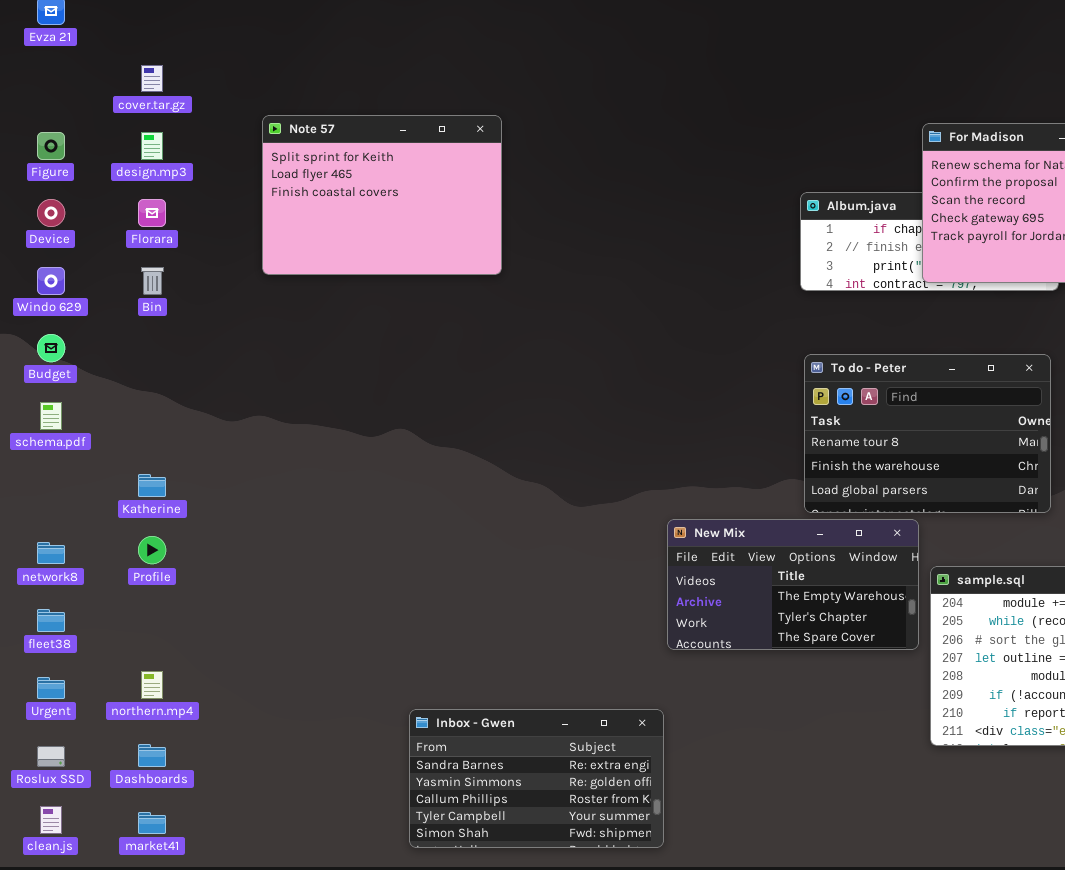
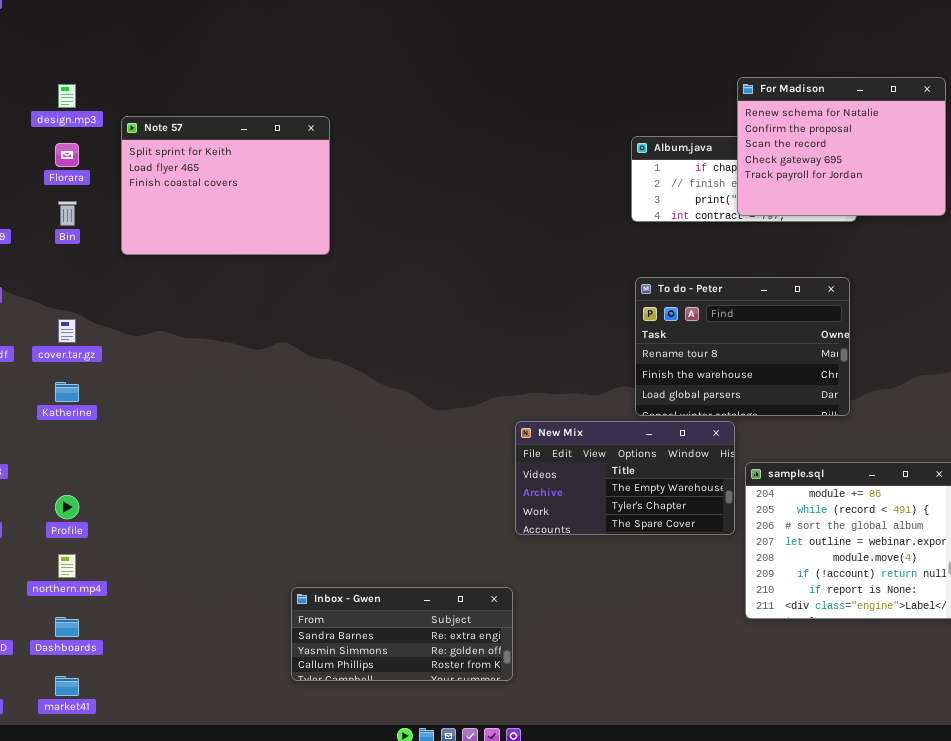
cover.tar.gz: [141,65,163,92] -> [58,319,76,343], moved
Note 57: [262,115,502,275] -> [121,116,330,255], moved
Profile: [138,536,166,564] -> [55,495,79,519], moved
Inbox - Gwen: [409,709,664,848] -> [291,587,513,681], resized

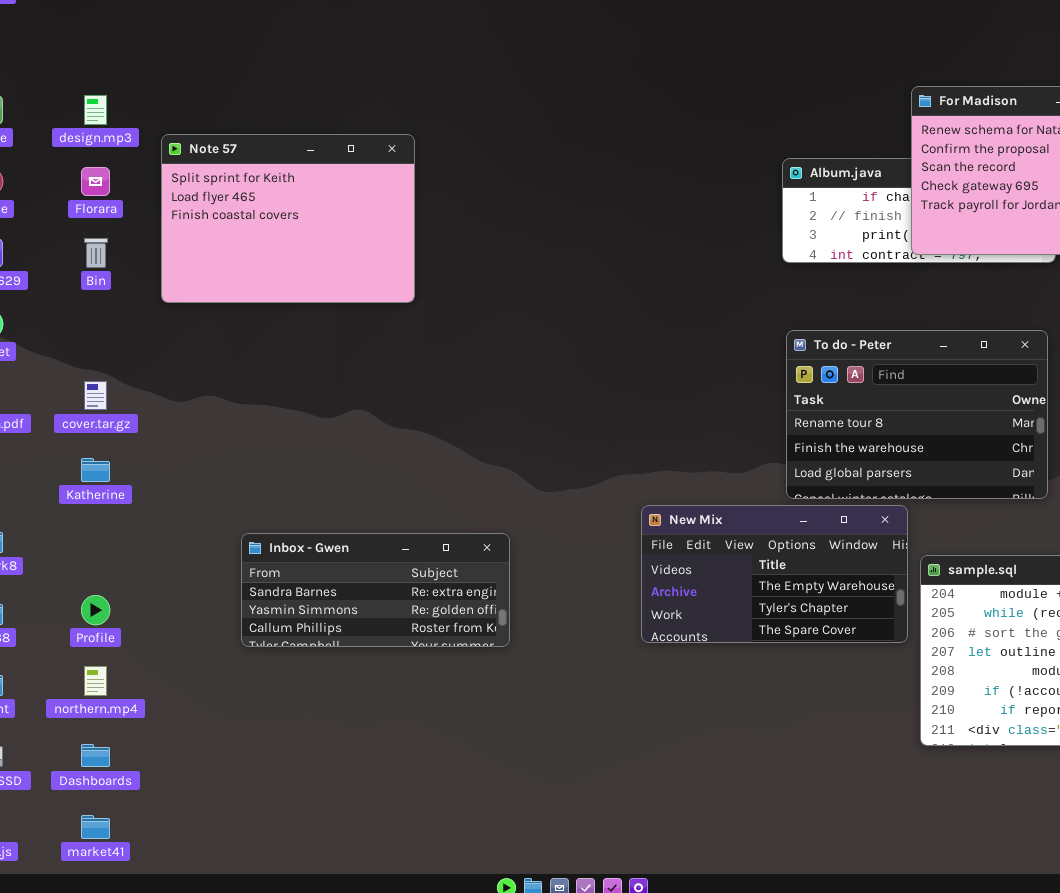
Inbox - Gwen: [291,587,513,681] -> [241,533,510,647], moved

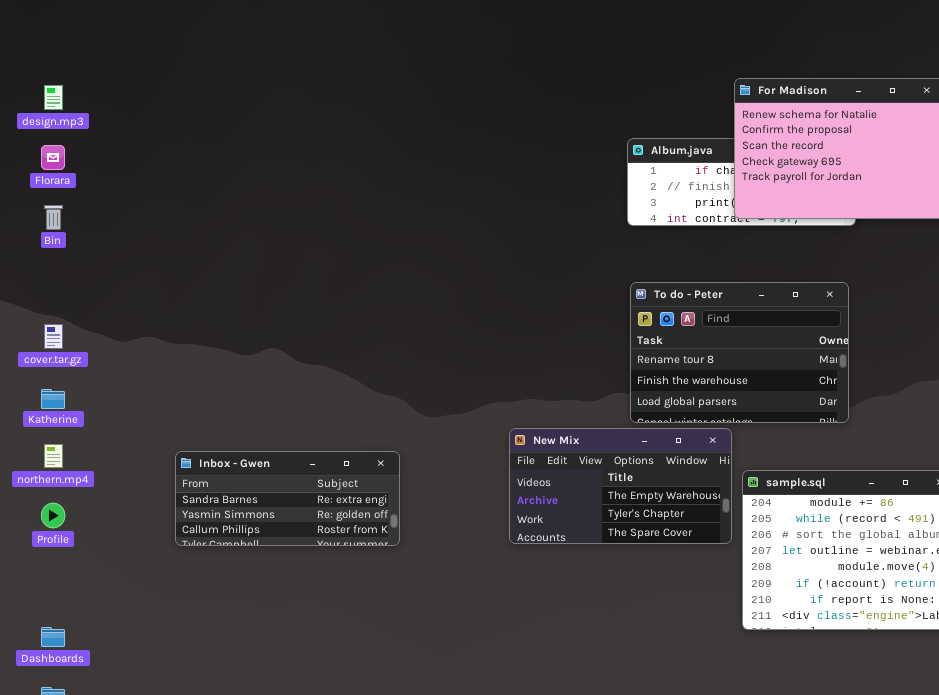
Note 57: [161,134,415,303] -> none, closed
northern.mp4: [84,666,107,696] -> [44,444,63,468], moved

